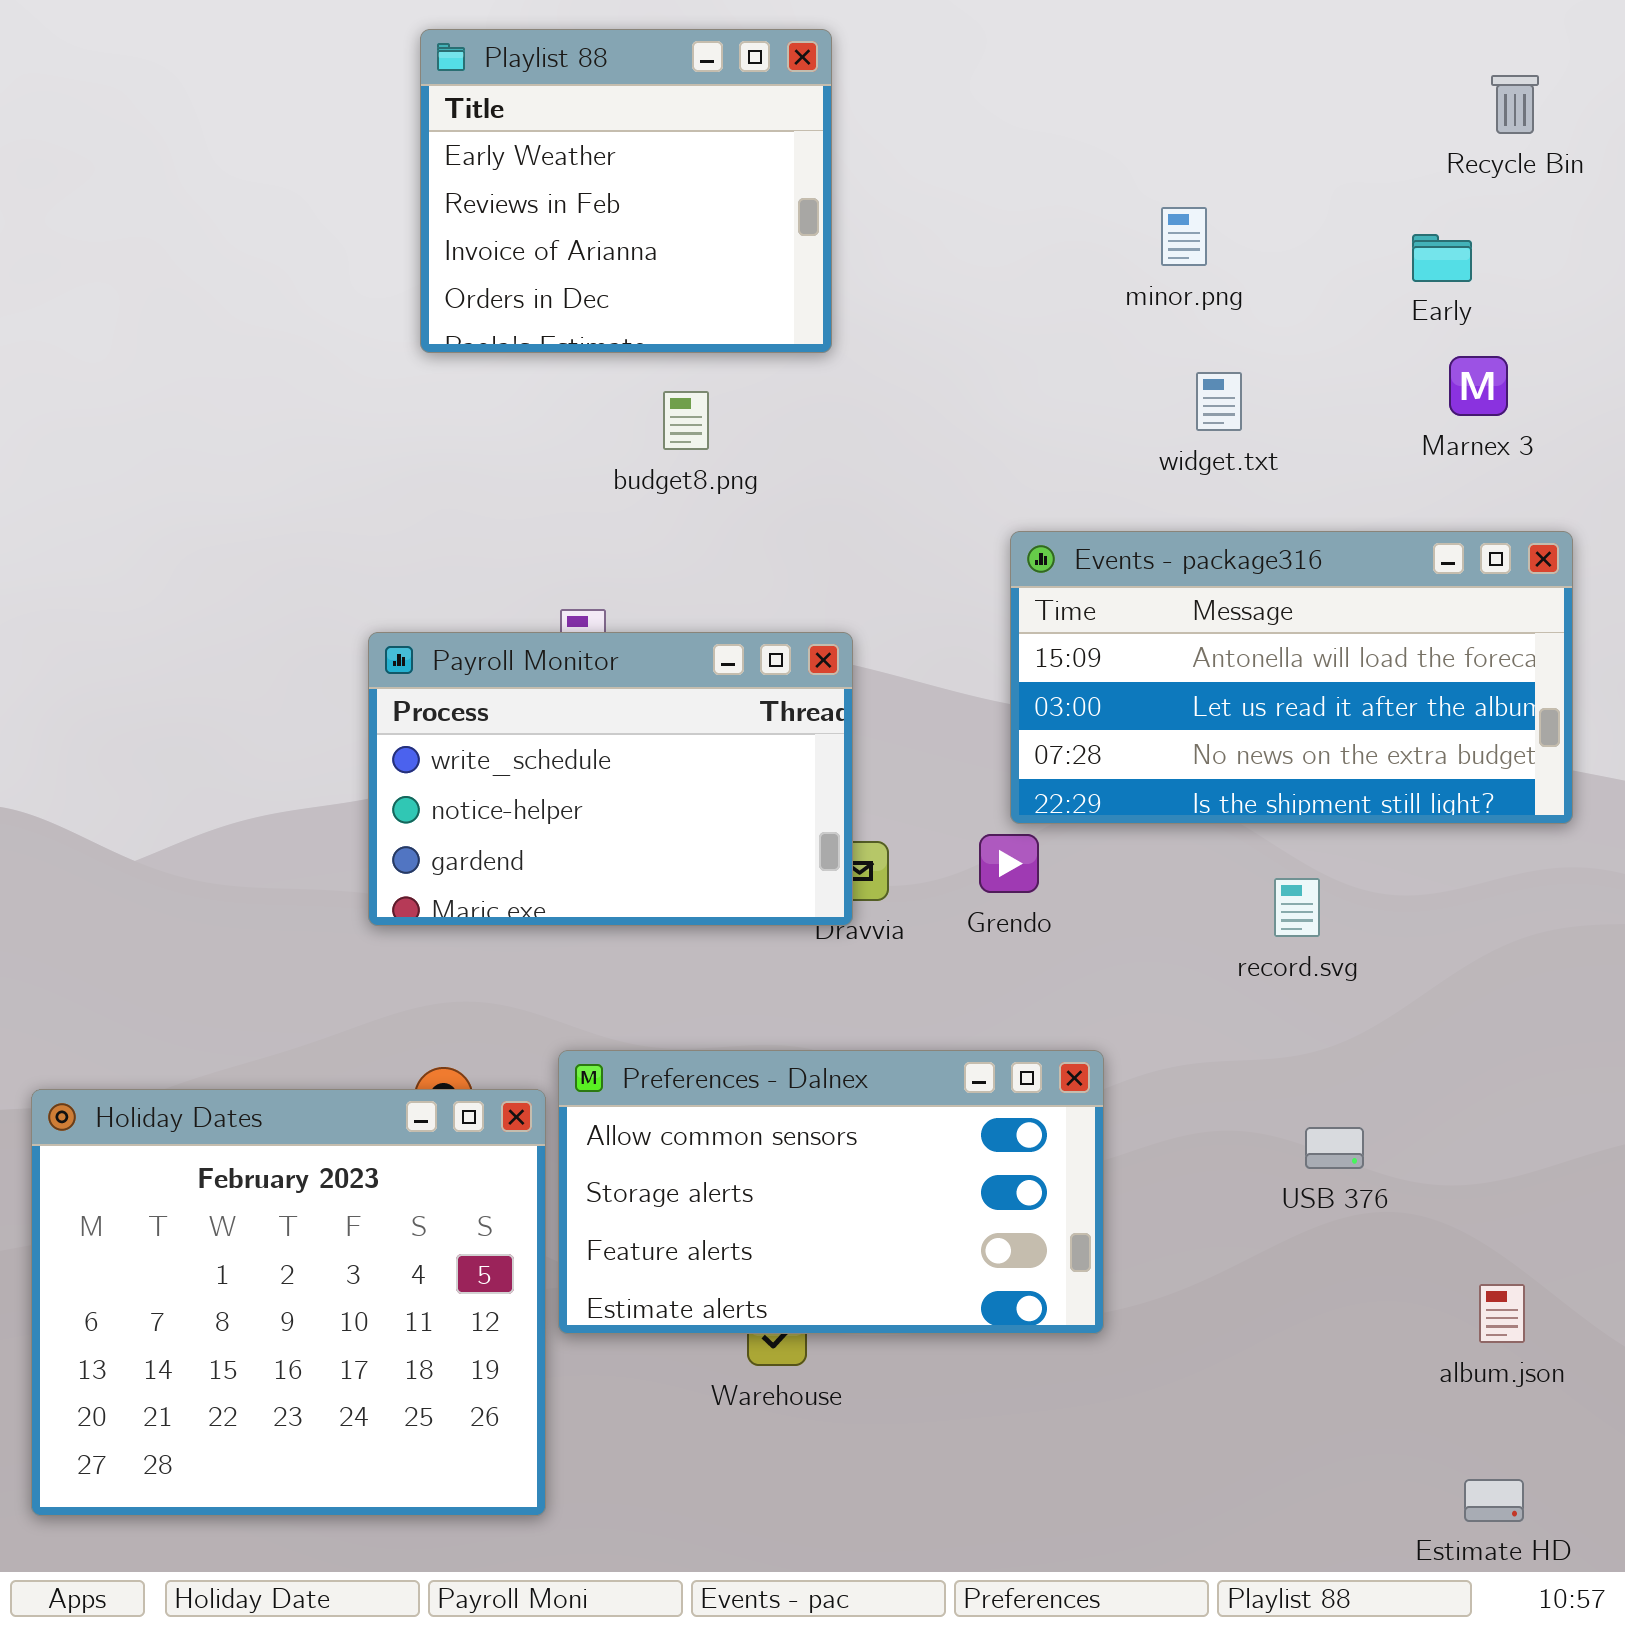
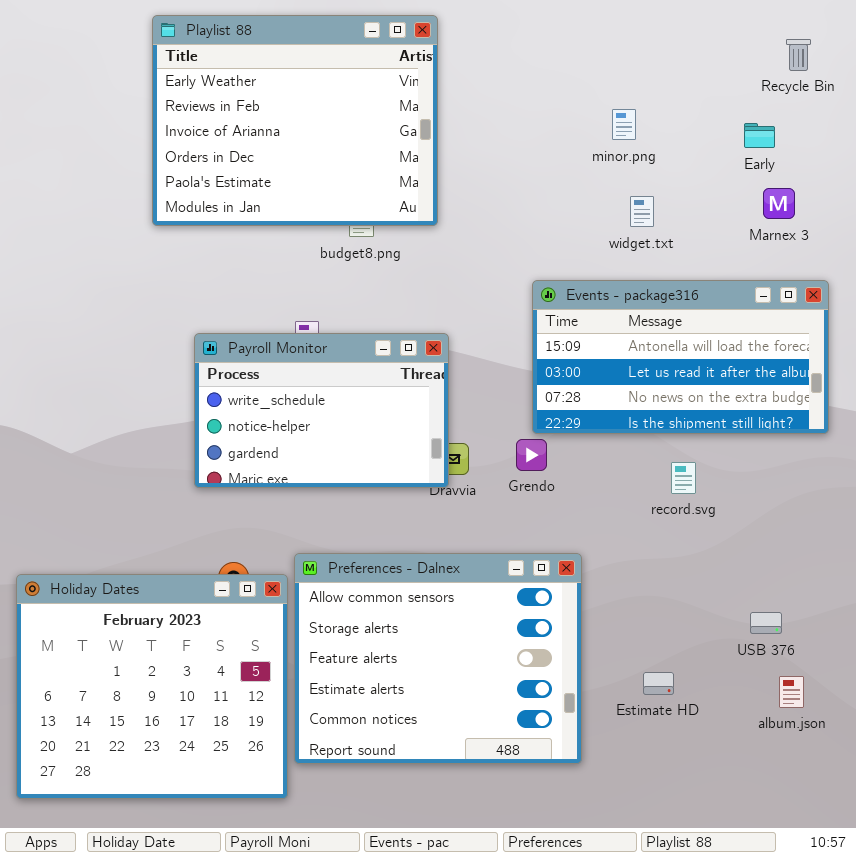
Playlist 88: [420,29,832,353] -> [152,15,438,226], resized
Preferences - Dalnex: [558,1050,1104,1334] -> [294,553,582,764], resized
USB 376: [1305,1127,1364,1169] -> [750,612,782,634], moved
Estimate HD: [1464,1479,1524,1522] -> [643,672,674,695], moved

